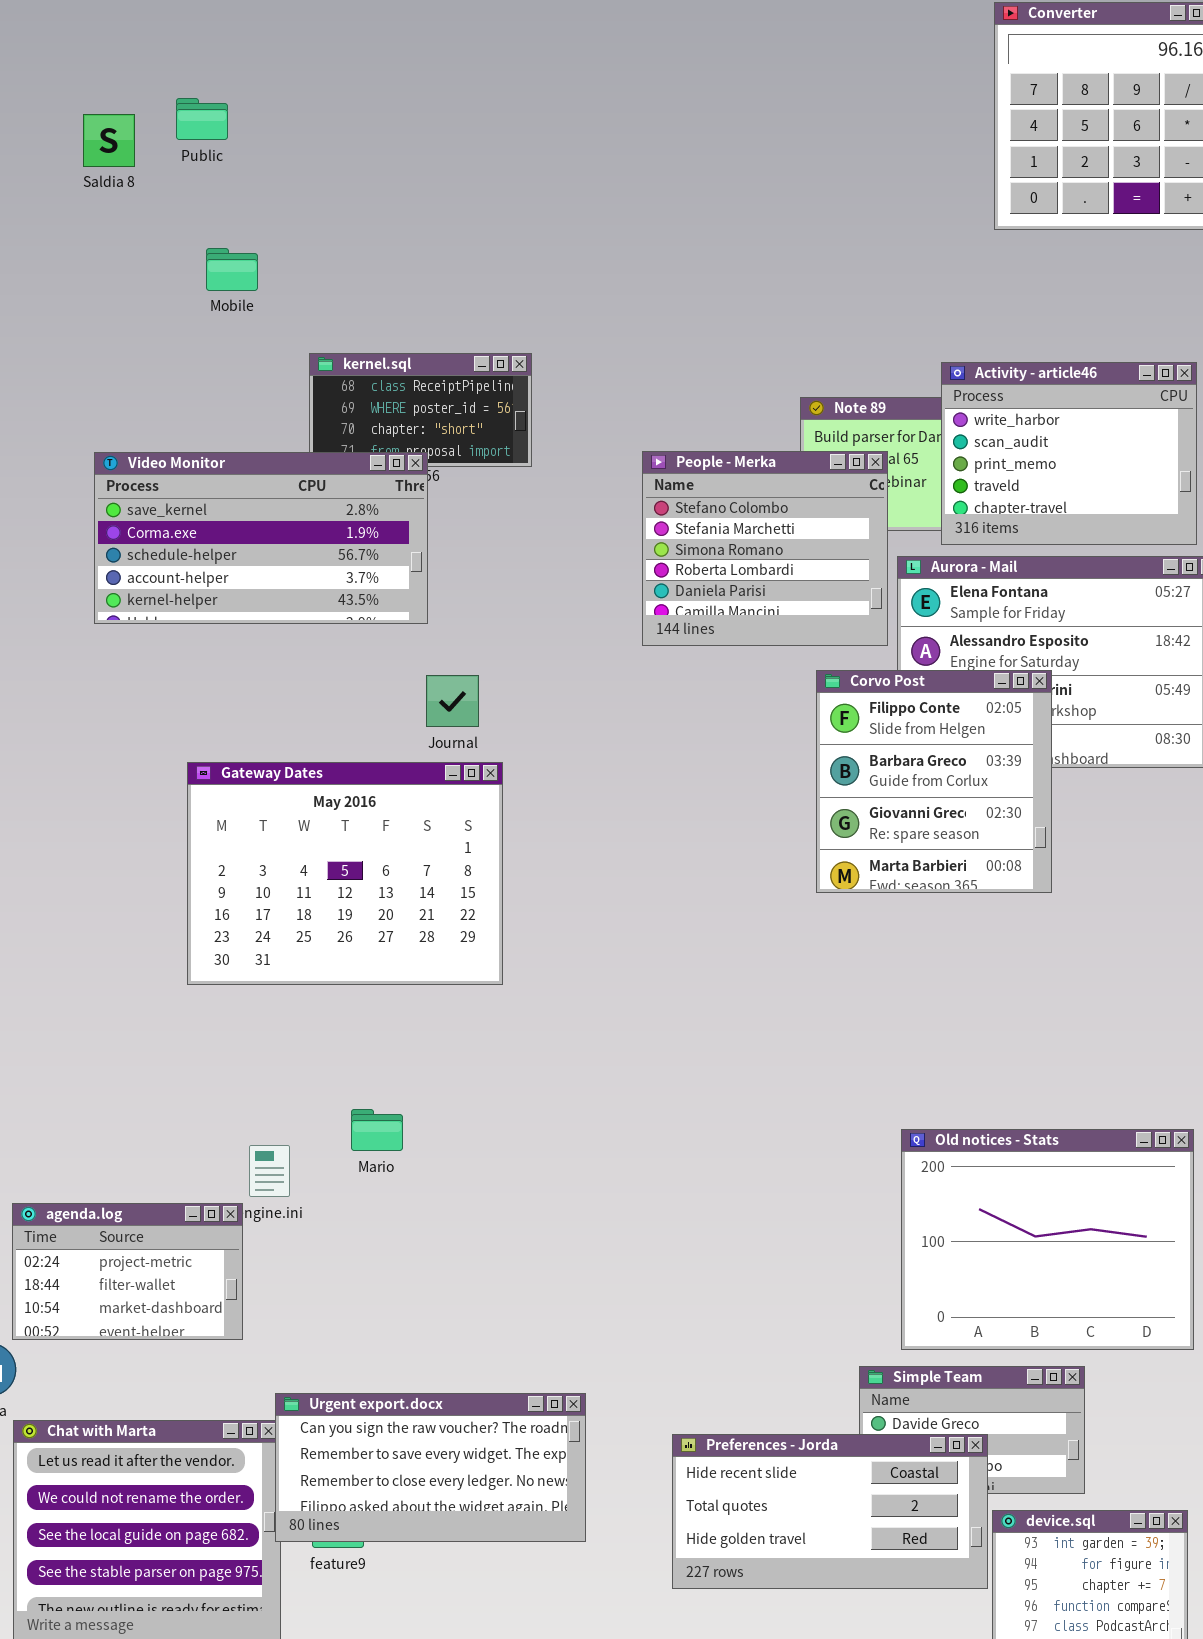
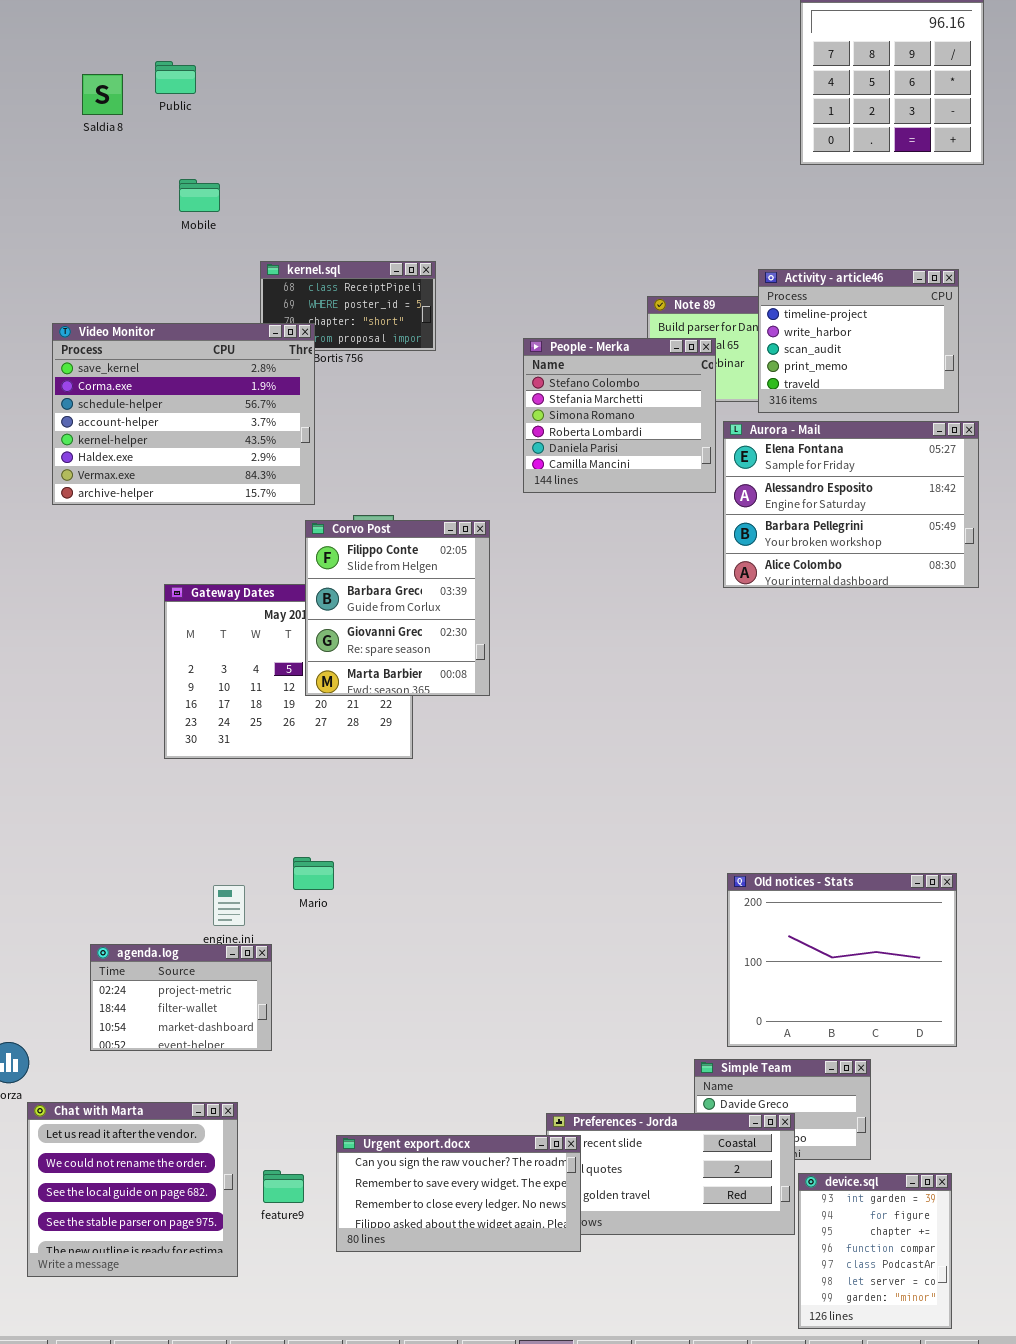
Activity - article46: [941,362,1197,545] -> [758,269,959,413], scrolled up 1 row
Video Monitor: [94,452,428,624] -> [52,323,315,505], moved, resized
Corvo Post: [816,670,1052,893] -> [305,520,490,696], moved
agenda.log: [12,1203,243,1340] -> [90,944,272,1051], moved
Urgent export.docx: [275,1393,586,1542] -> [336,1135,581,1252], moved

